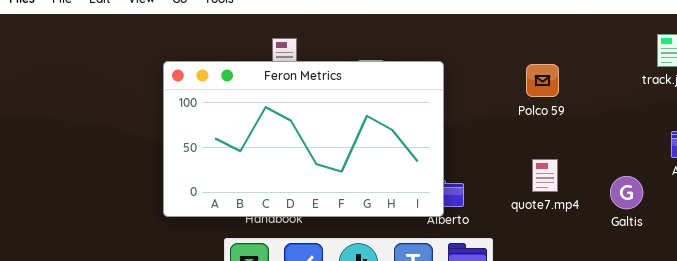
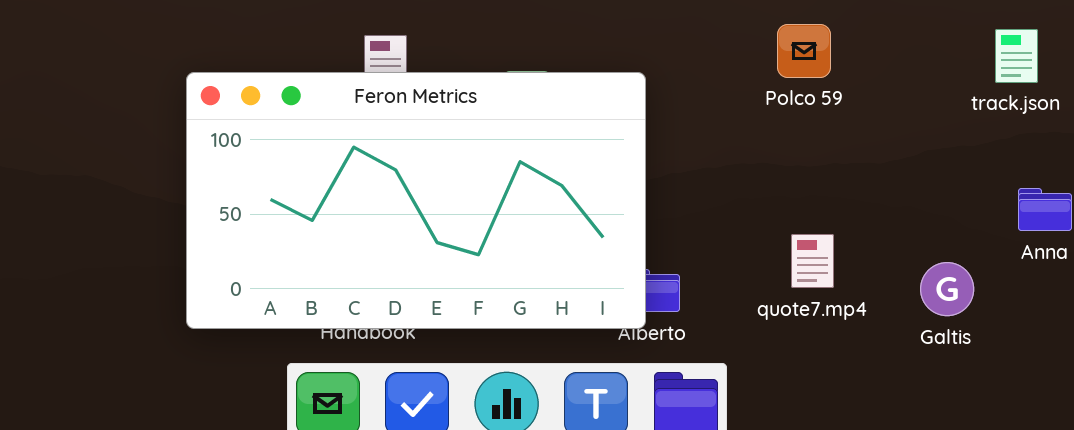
Polco 59: [526,64,559,97] -> [777,24,831,78], moved

